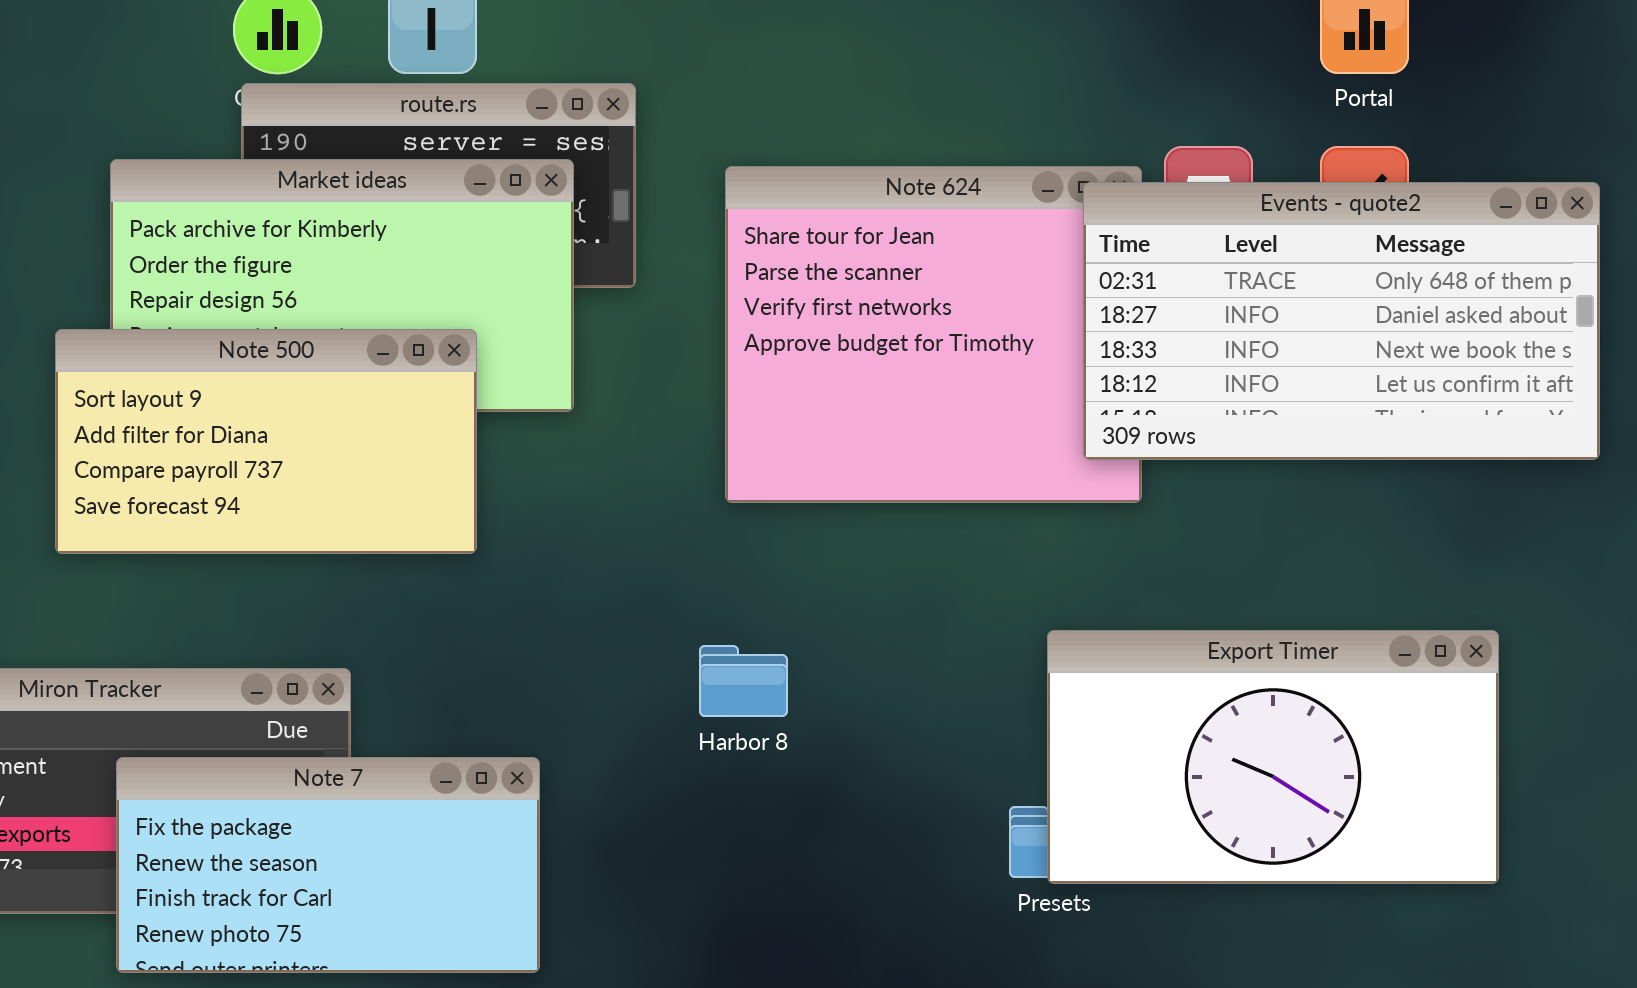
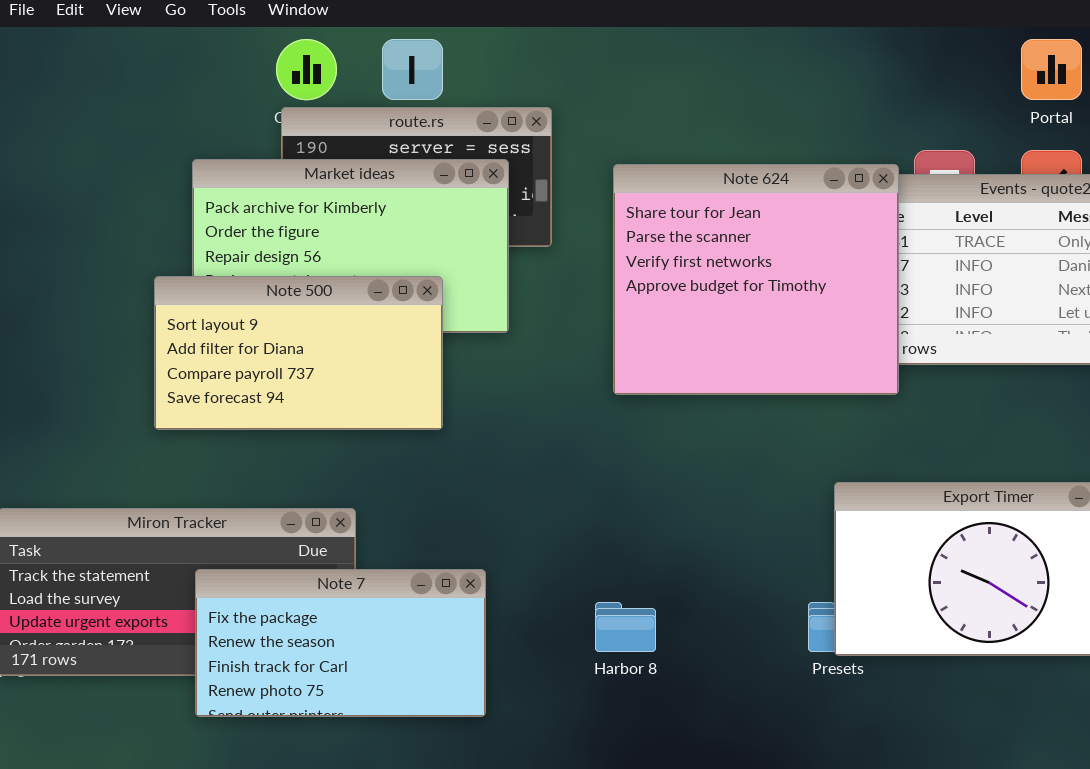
Note 624: [725,166,1142,503] -> [613,164,899,395], raised
Harbor 8: [699,645,788,717] -> [595,602,656,652], moved

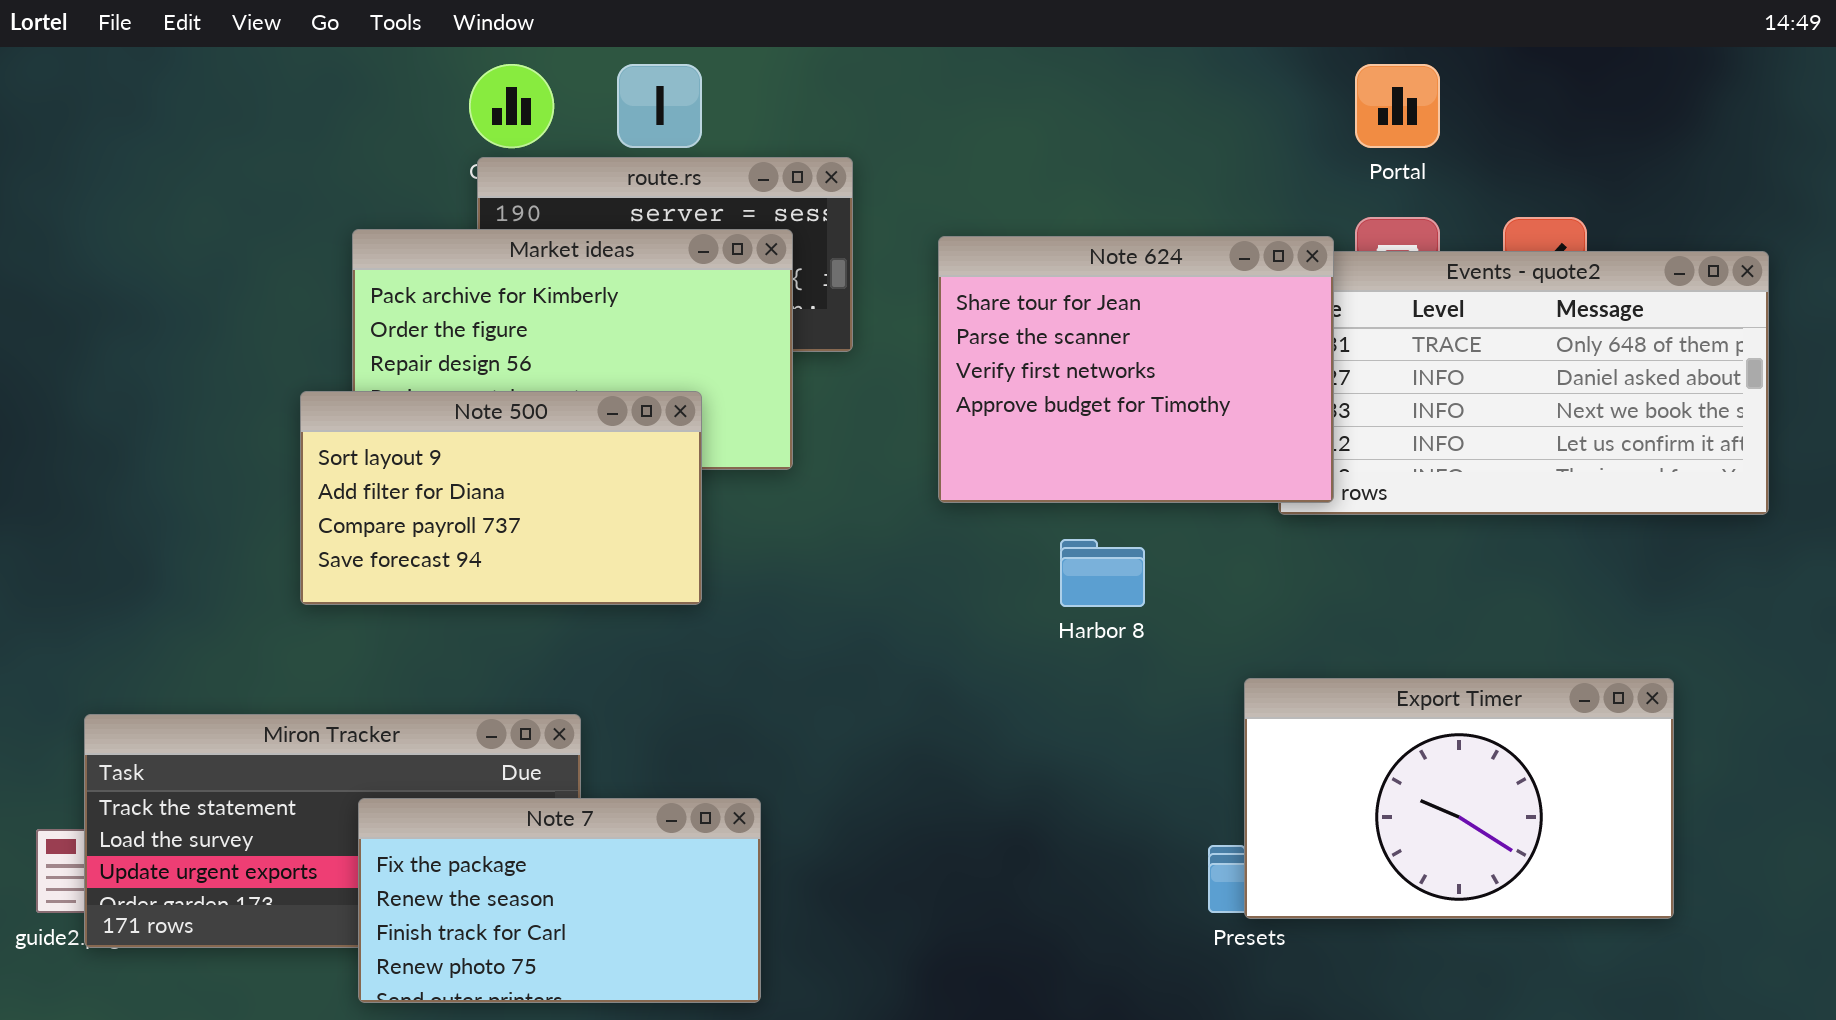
Portal: [1021,39,1082,100] -> [1355,64,1440,148], moved
Note 624: [613,164,899,395] -> [938,236,1334,503], resized
Harbor 8: [595,602,656,652] -> [1060,539,1145,607], moved

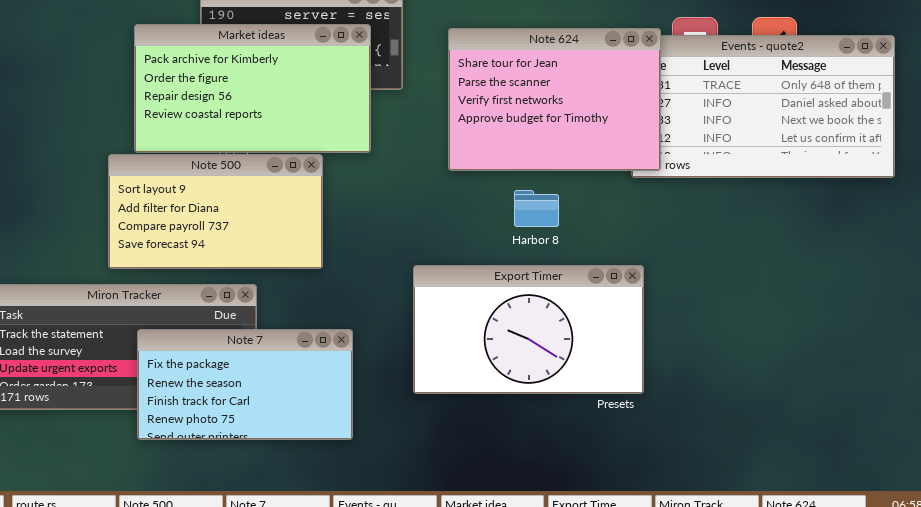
Note 500: [300,391,702,605] -> [108,154,323,269], moved
Export Timer: [1244,678,1674,919] -> [413,265,644,394], moved

